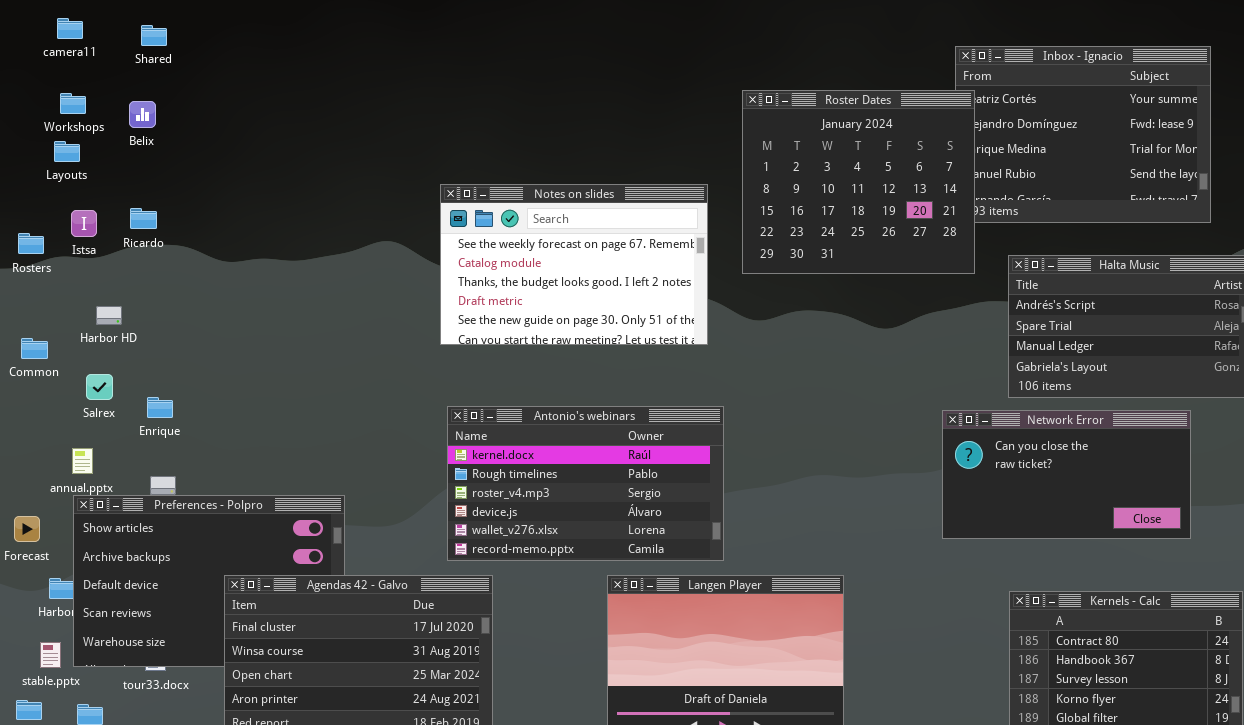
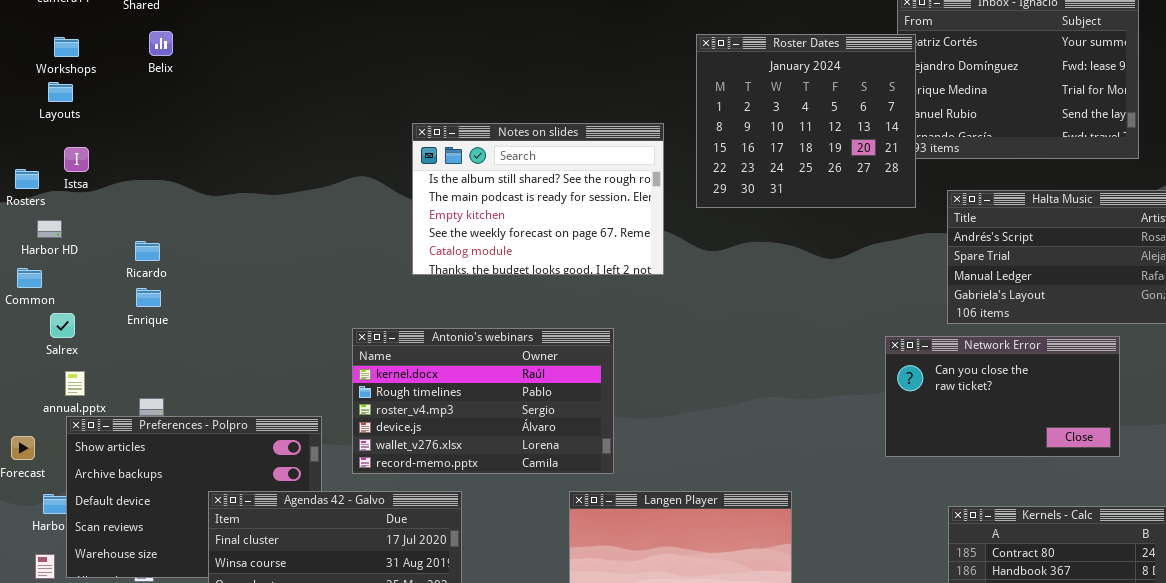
Belix: [129,101,156,128] -> [149,31,173,56], moved
Notes on slides: [440,184,708,345] -> [412,123,664,275], scrolled up 3 rows
Ricardo: [130,208,157,229] -> [135,241,160,261], moved
Harbor HD: [96,306,122,325] -> [37,220,62,238], moved
Salrex: [86,374,113,400] -> [50,313,75,338], moved
Enrique: [147,397,173,418] -> [136,288,161,307], moved
Antonio's webinars: [447,406,724,561] -> [352,328,614,474], moved

